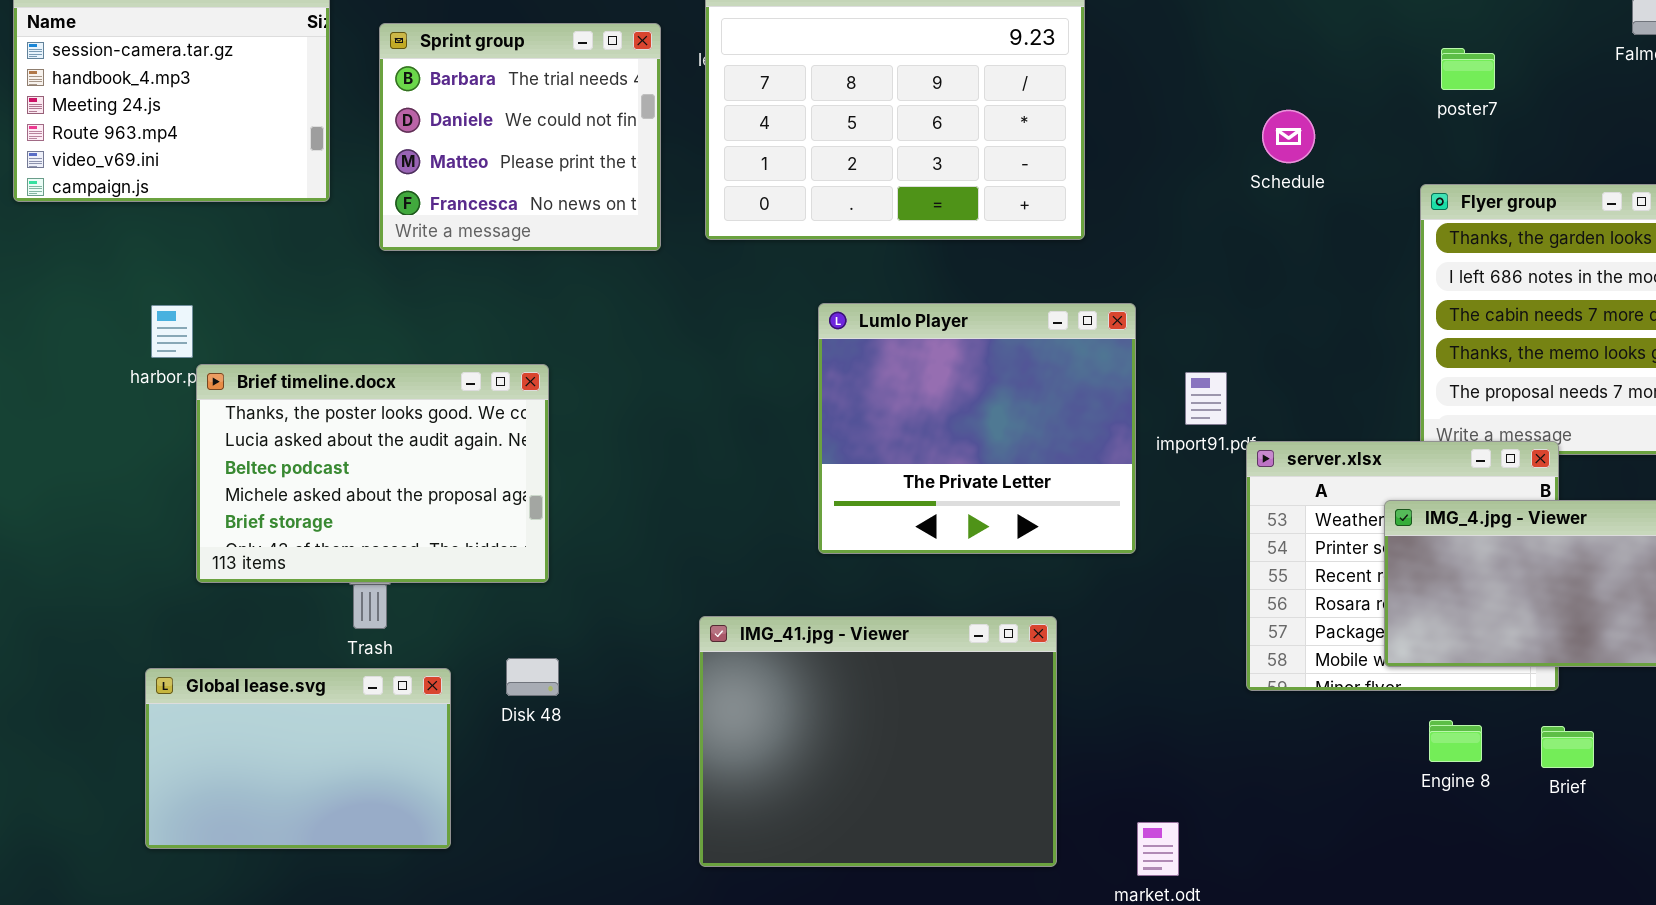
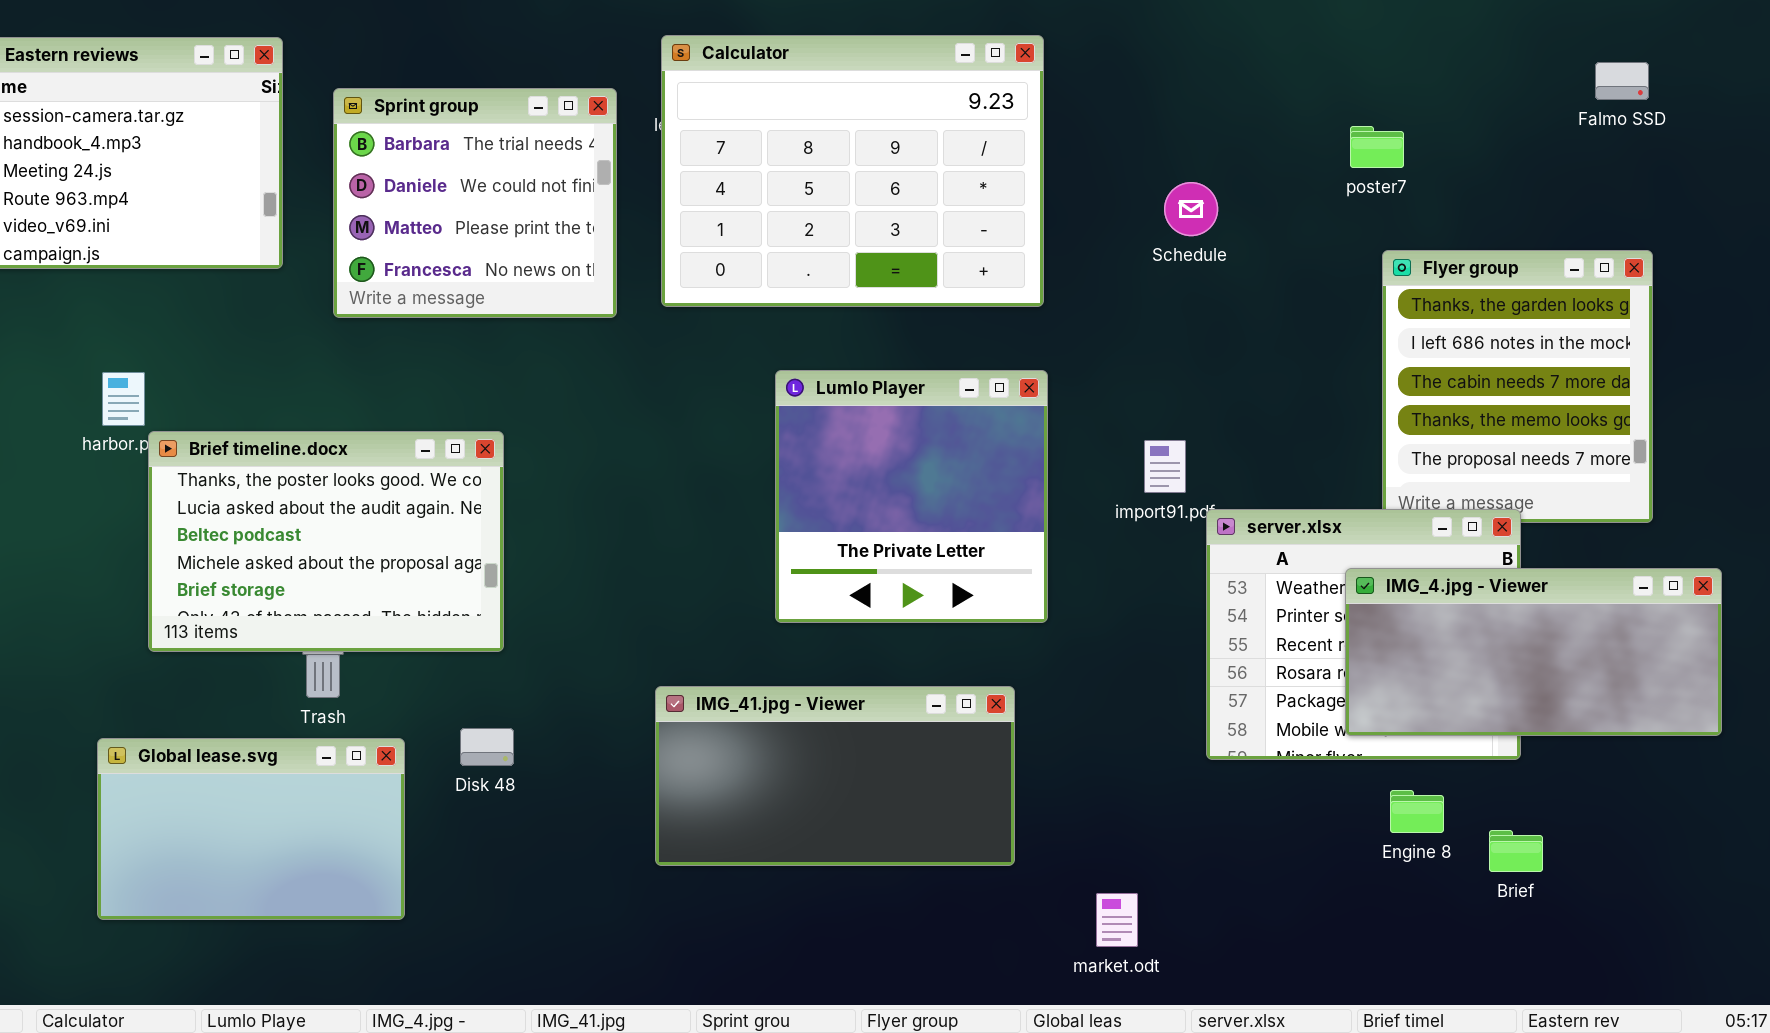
poster7: [1441,48,1495,90] -> [1350,126,1404,168], moved
Schedule: [1262,110,1315,163] -> [1164,182,1218,236], moved
Lumlo Player: [818,303,1136,554] -> [775,370,1048,623], resized
IMG_41.jpg - Viewer: [699,616,1057,867] -> [655,686,1015,866], resized
Brief: [1541,726,1594,768] -> [1489,830,1543,872], moved

